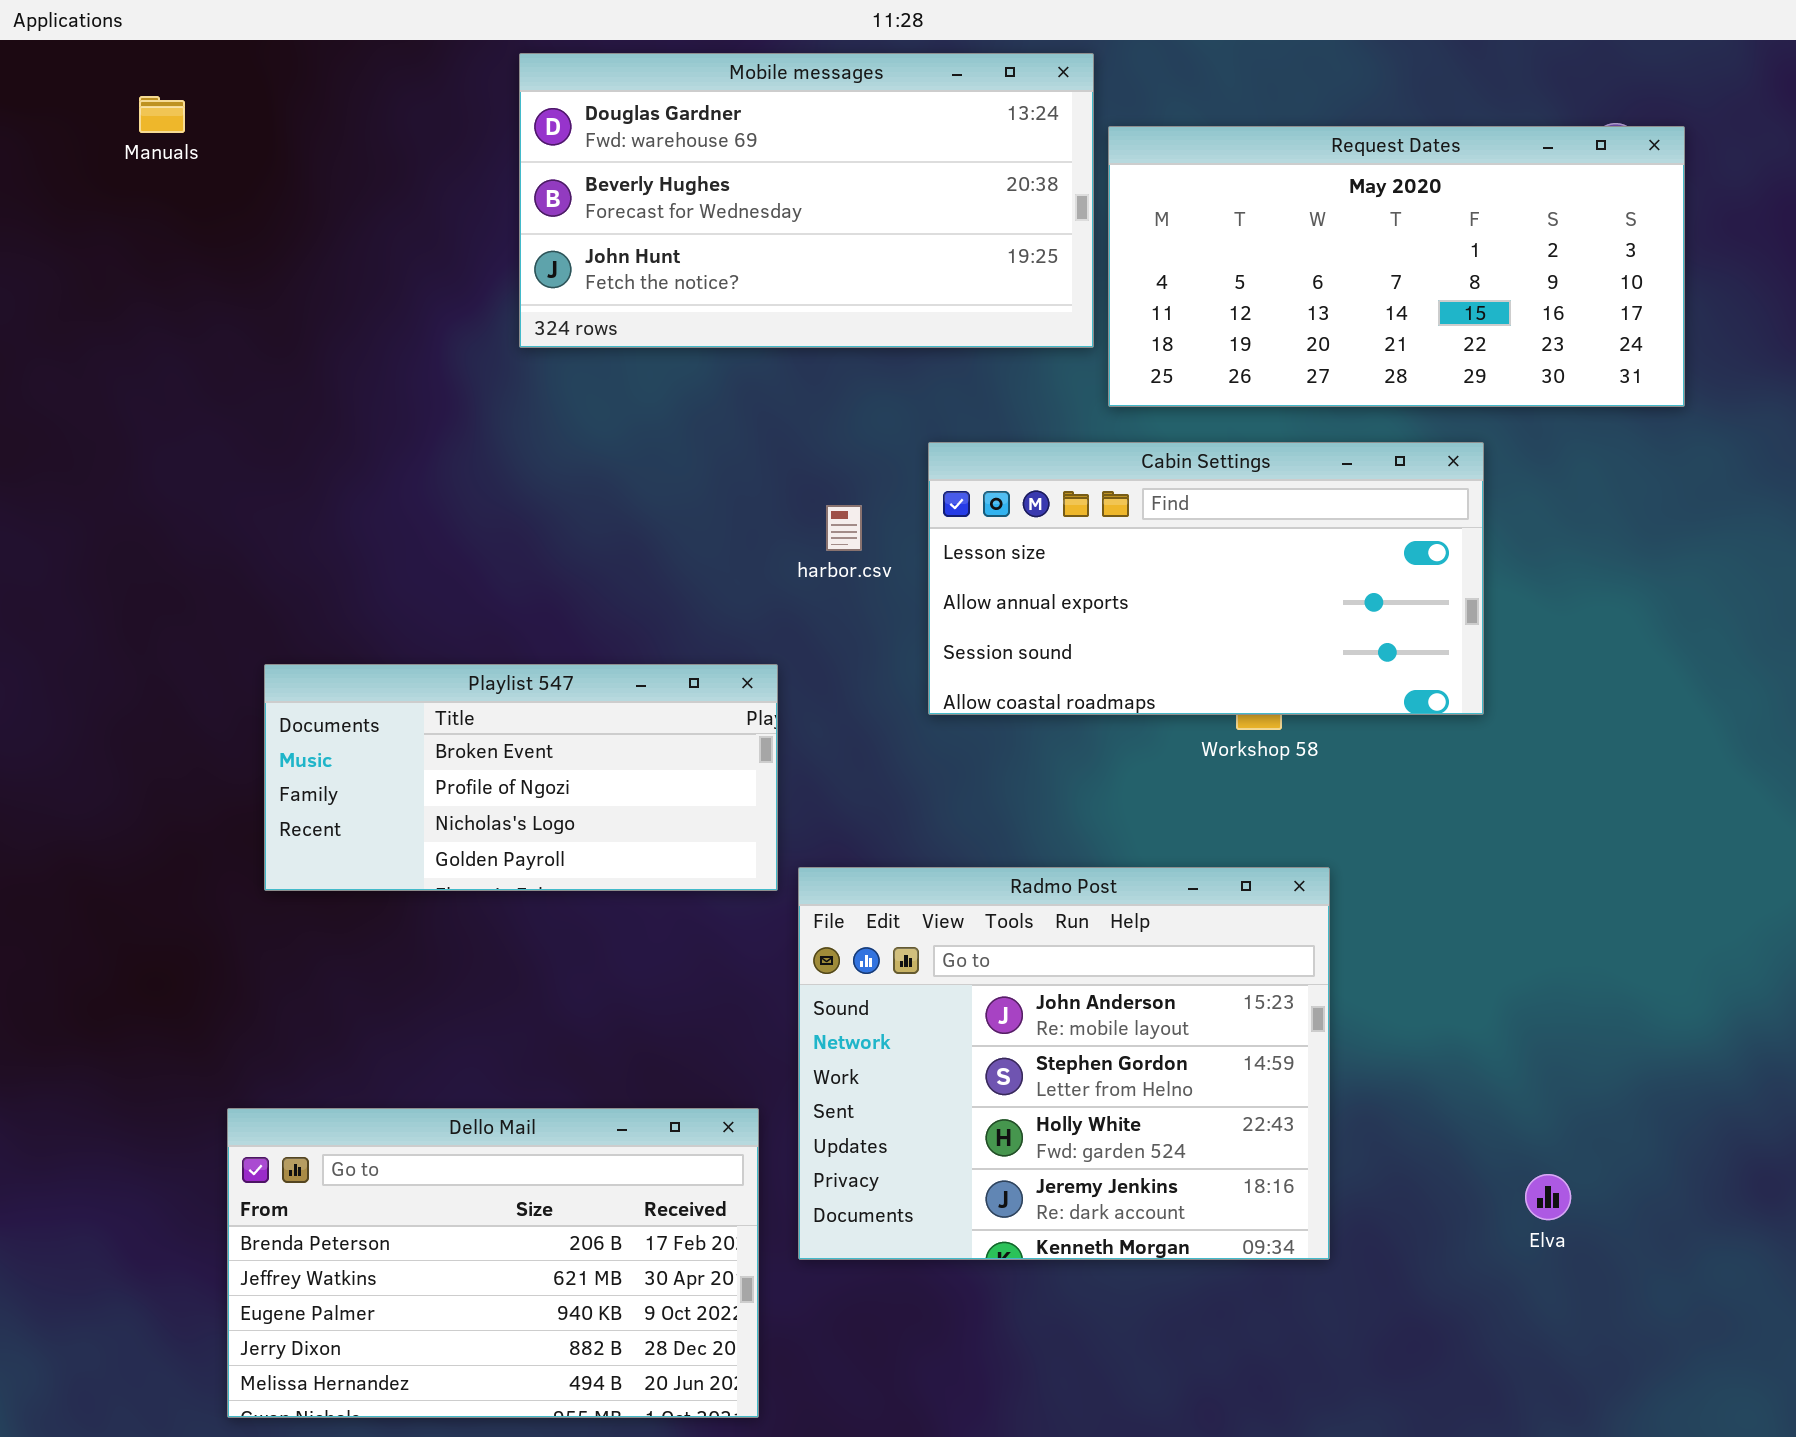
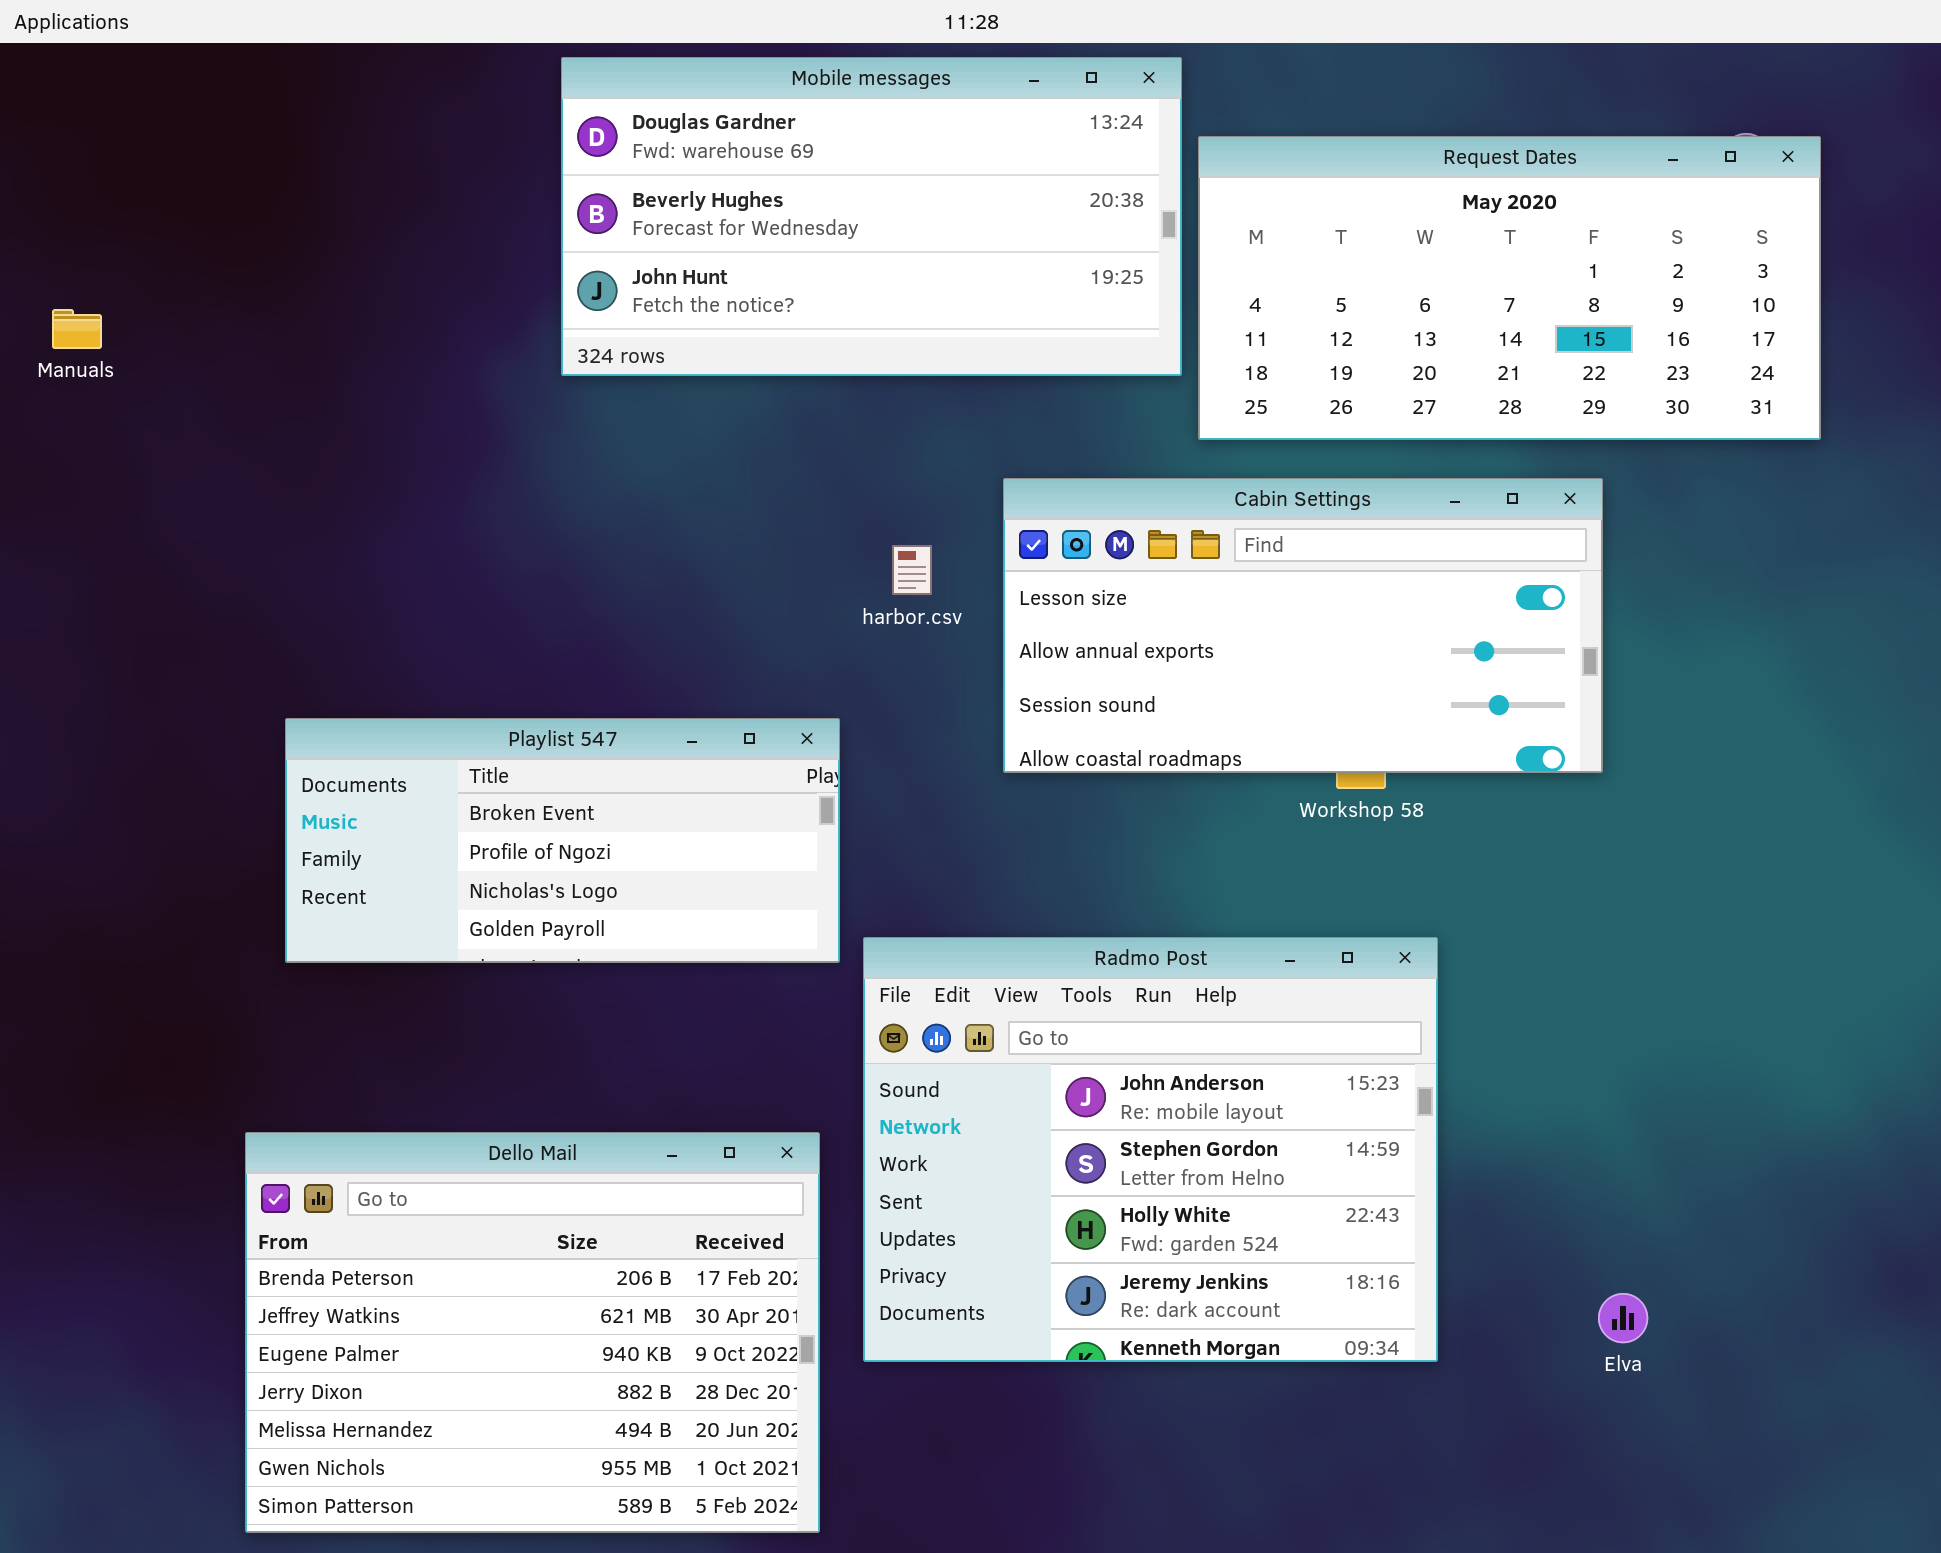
Manuals: [139,96,185,133] -> [52,309,102,349], moved
Dello Mail: [227,1108,759,1418] -> [245,1132,820,1533], resized
Elva: [1525,1174,1571,1220] -> [1598,1293,1648,1343], moved

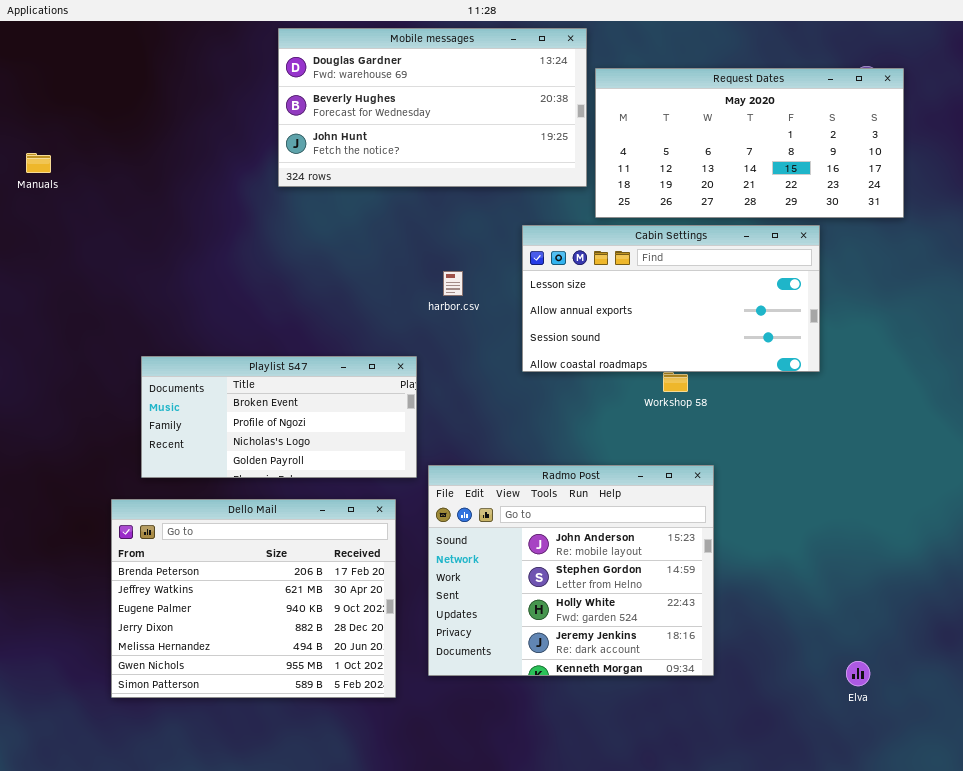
Cabin Settings: [1003,478,1603,773] -> [522,225,820,372], moved
Dello Mail: [245,1132,820,1533] -> [111,499,396,698], moved
Elva: [1598,1293,1648,1343] -> [846,661,870,686], moved

